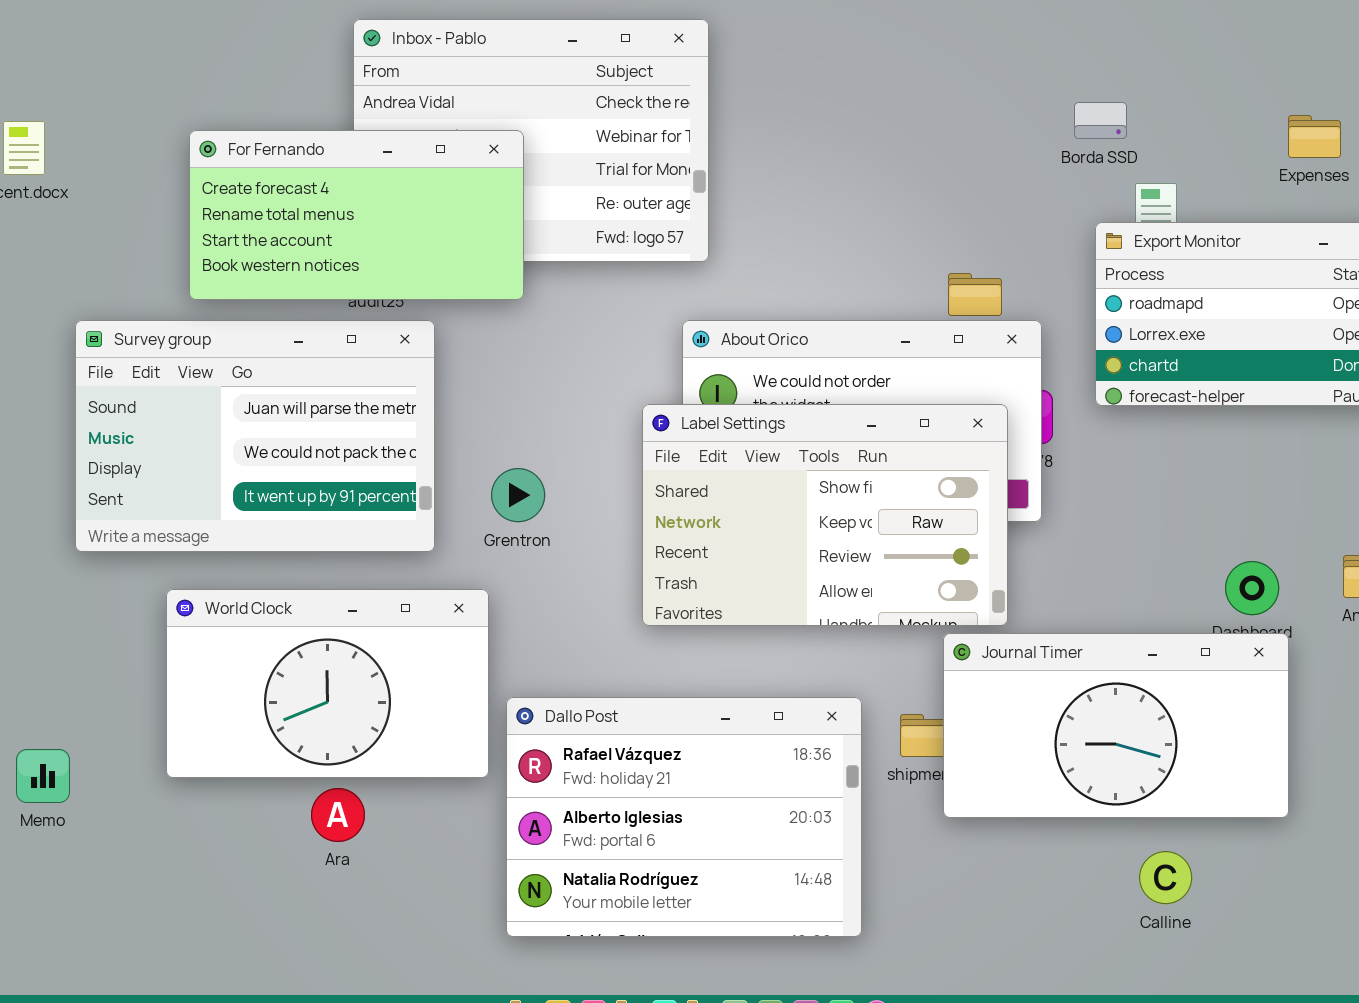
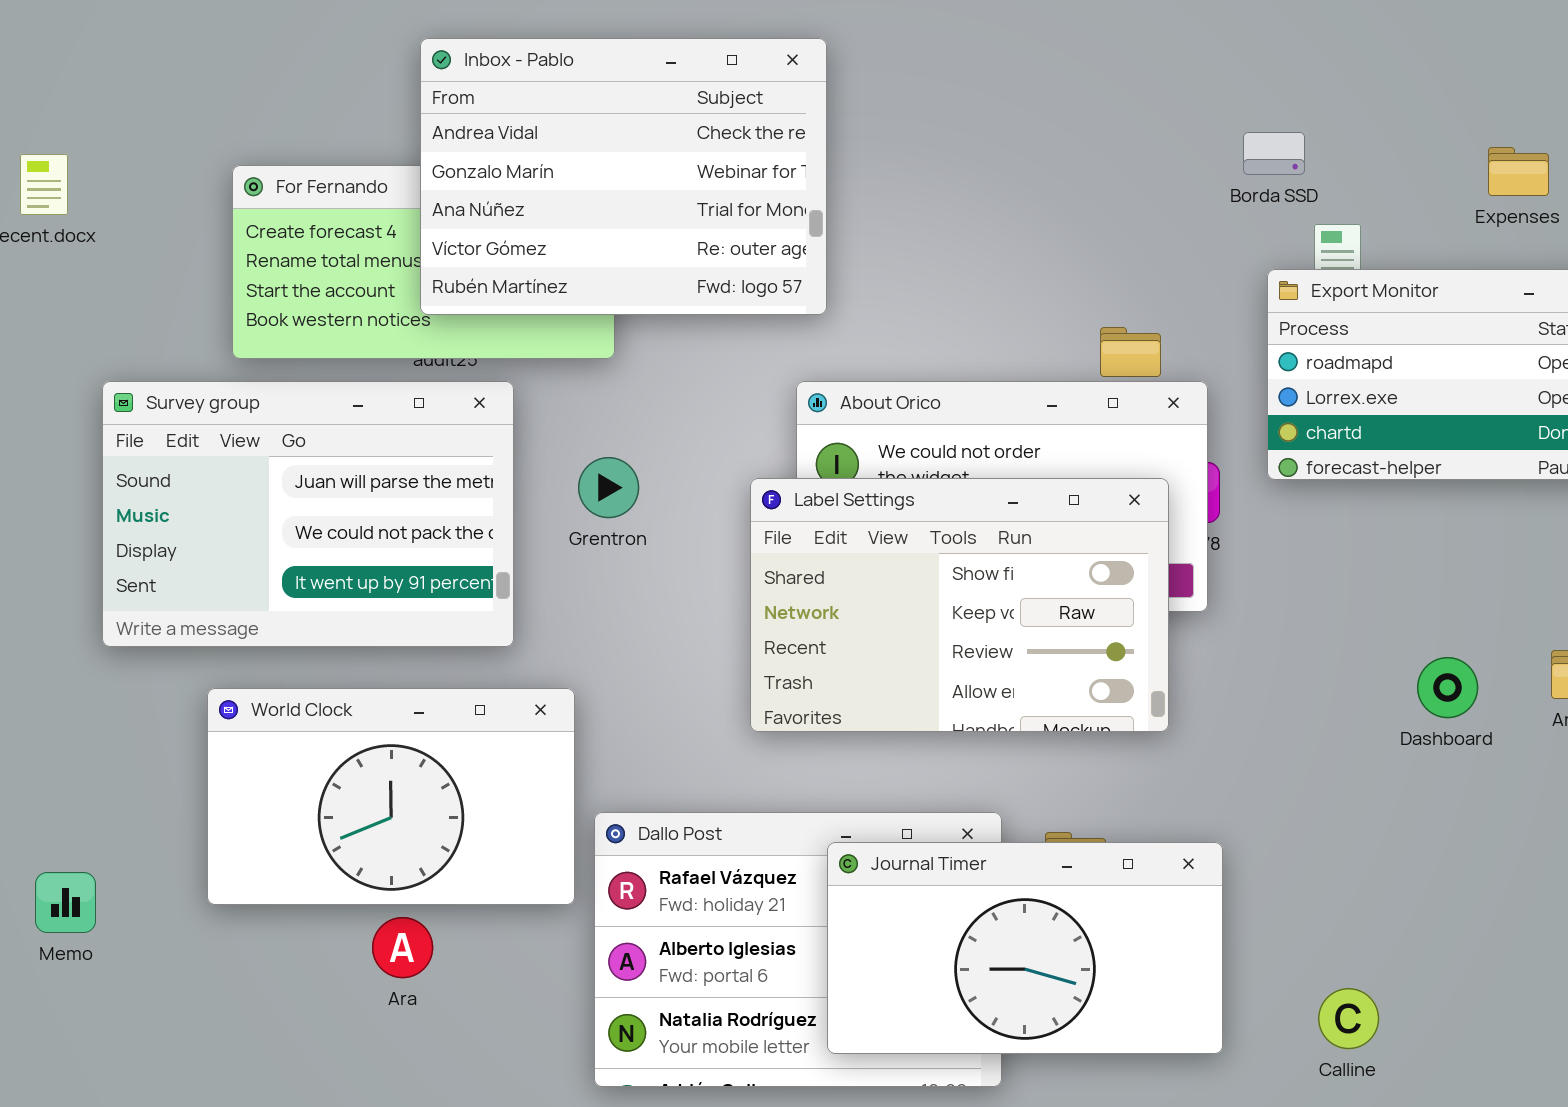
Inbox - Pablo: [353,19,709,262] -> [420,38,827,315], raised
Grentron: [491,468,545,522] -> [578,457,639,518], moved
Journal Timer: [943,633,1289,818] -> [827,842,1223,1054], moved

